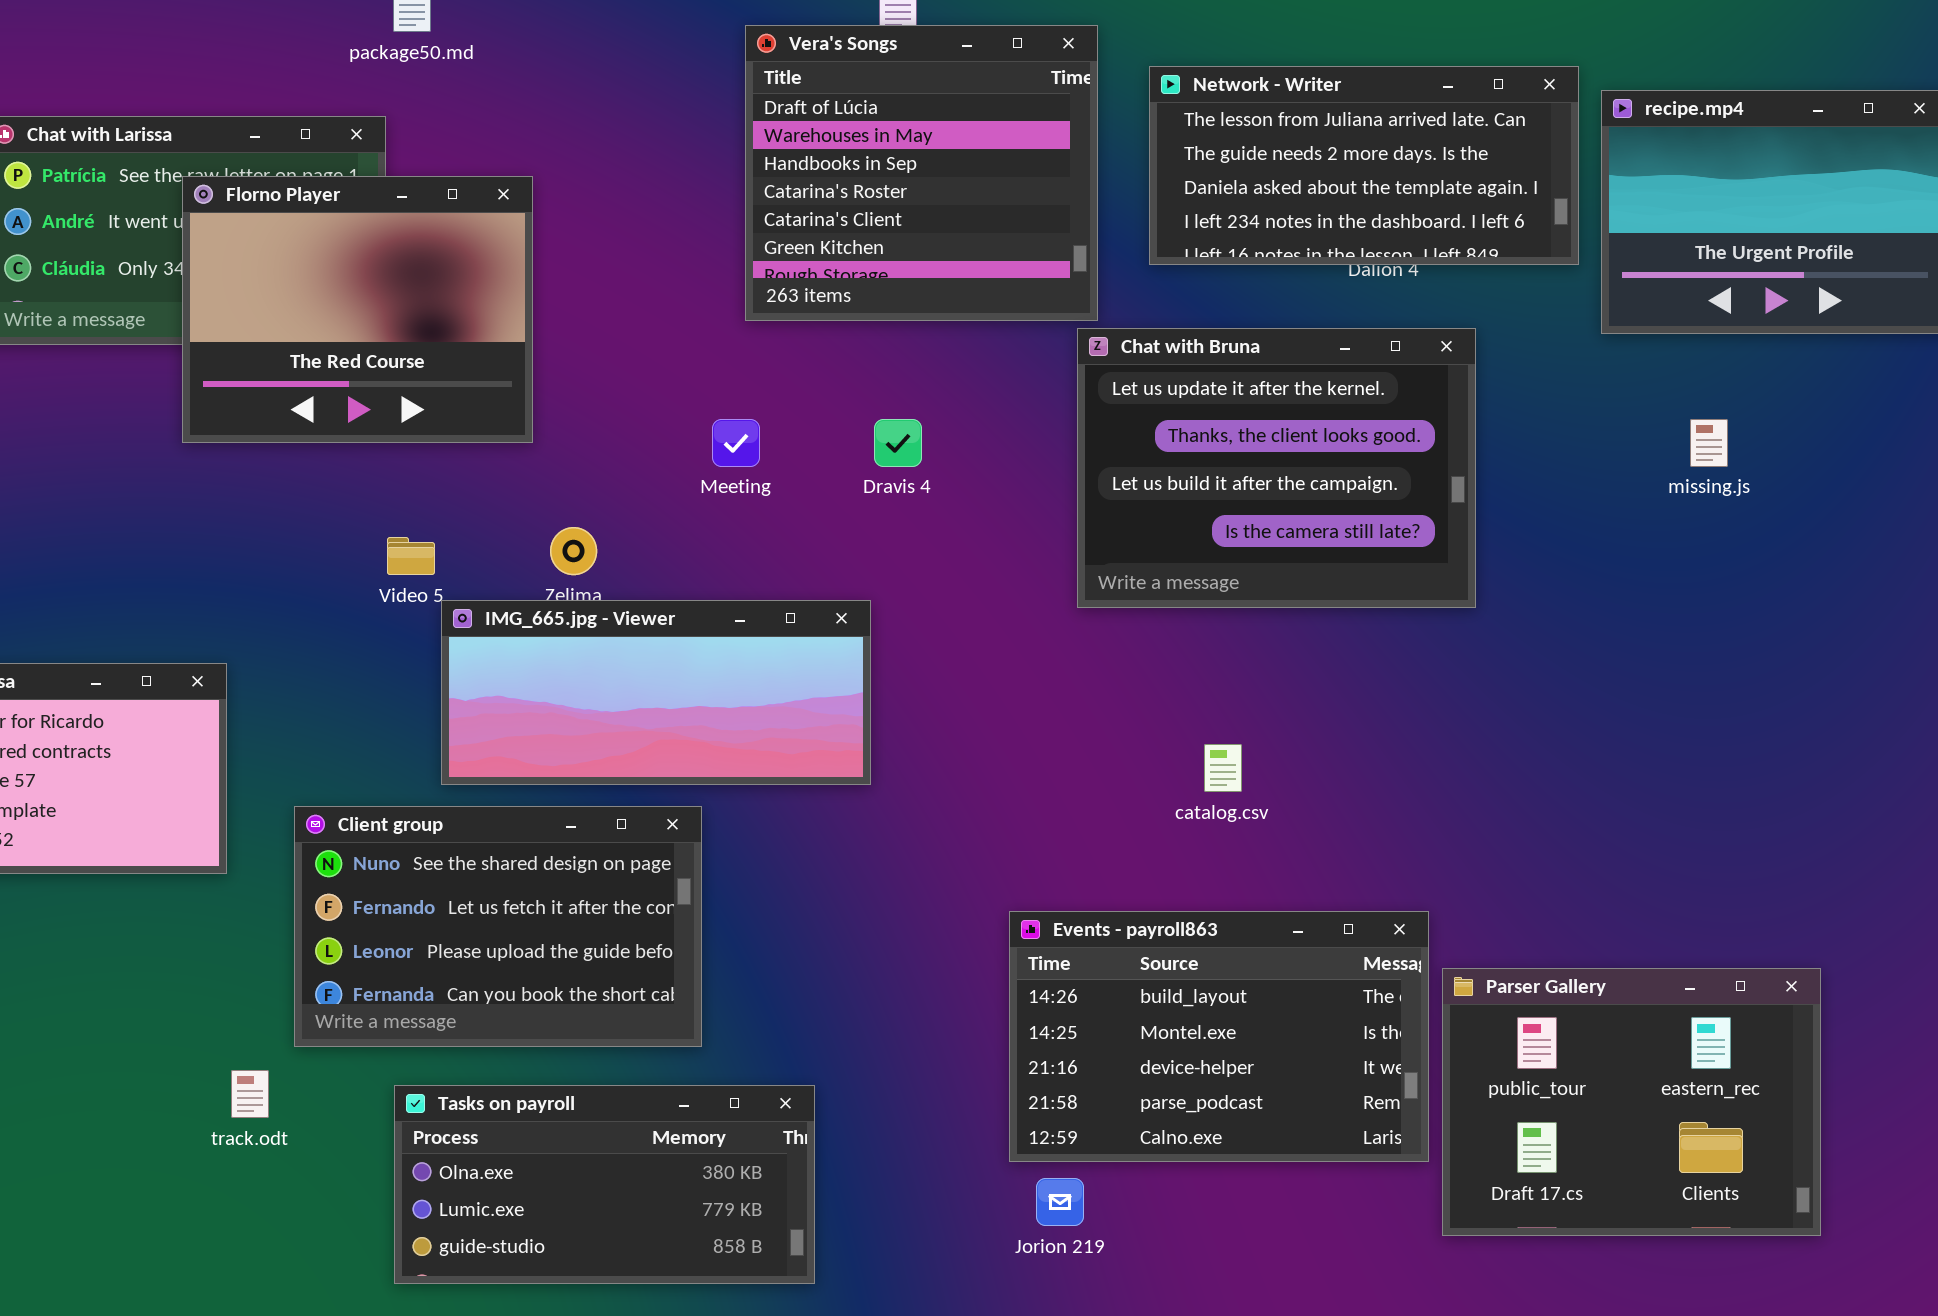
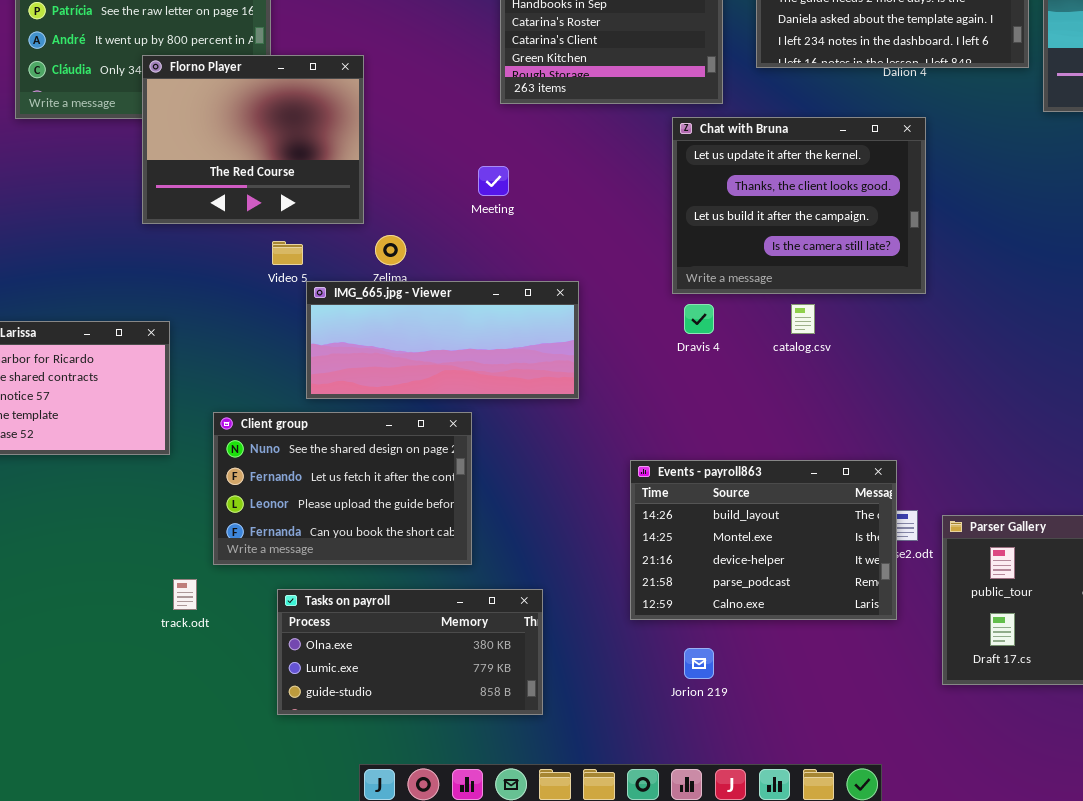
Florno Player: [182,176,533,443] -> [142,55,364,224], moved
Chat with Bruna: [1077,328,1476,608] -> [672,117,926,294], moved
Dravis 4: [874,419,922,467] -> [684,304,714,334], moved
catalog.csv: [1204,744,1242,792] -> [791,304,815,334], moved
Events - payroll863: [1009,911,1429,1162] -> [630,460,897,620], moved

